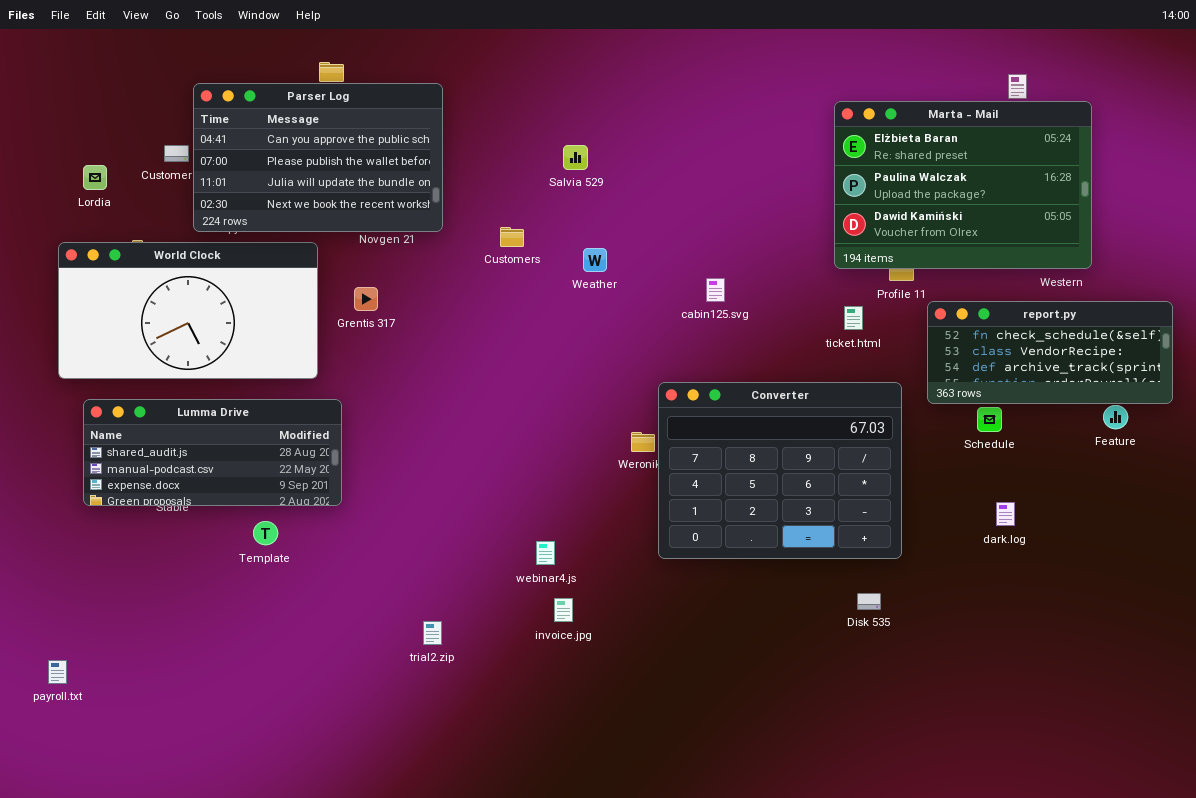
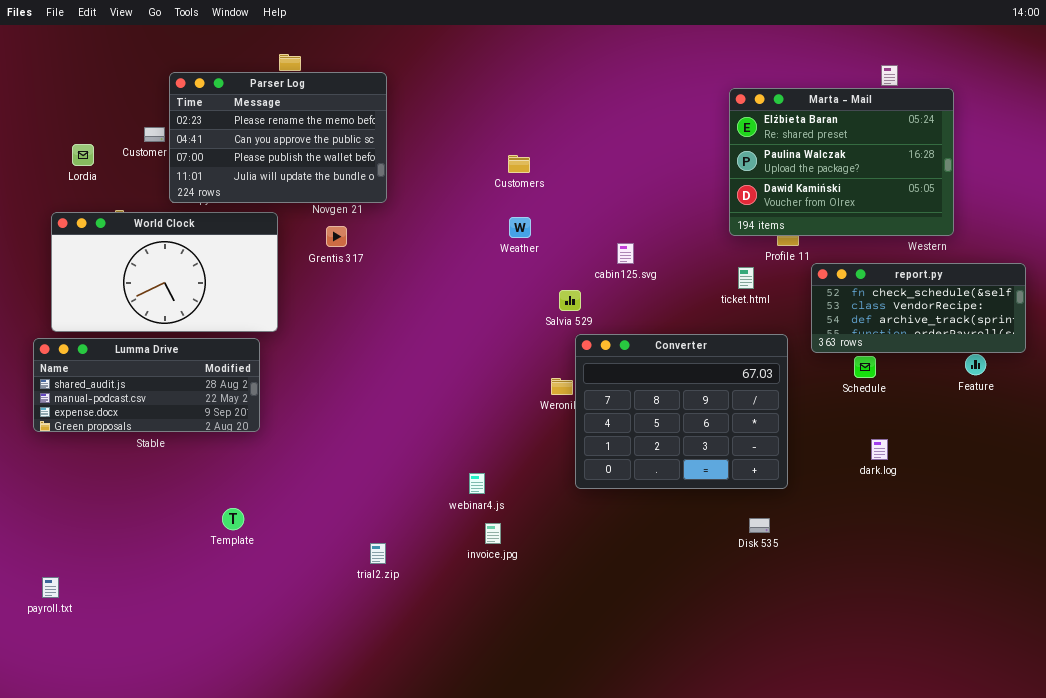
Parser Log: [193,83,443,232] -> [169,72,387,203], scrolled up 1 row
Salvia 529: [563,145,588,170] -> [559,290,581,311], moved
Customers: [500,227,524,247] -> [508,155,530,173], moved
Grentis 317: [354,287,378,311] -> [326,226,347,247], moved
Lumma Drive: [83,399,342,506] -> [33,338,260,432], moved
Template: [253,521,278,545] -> [222,508,244,530], moved

